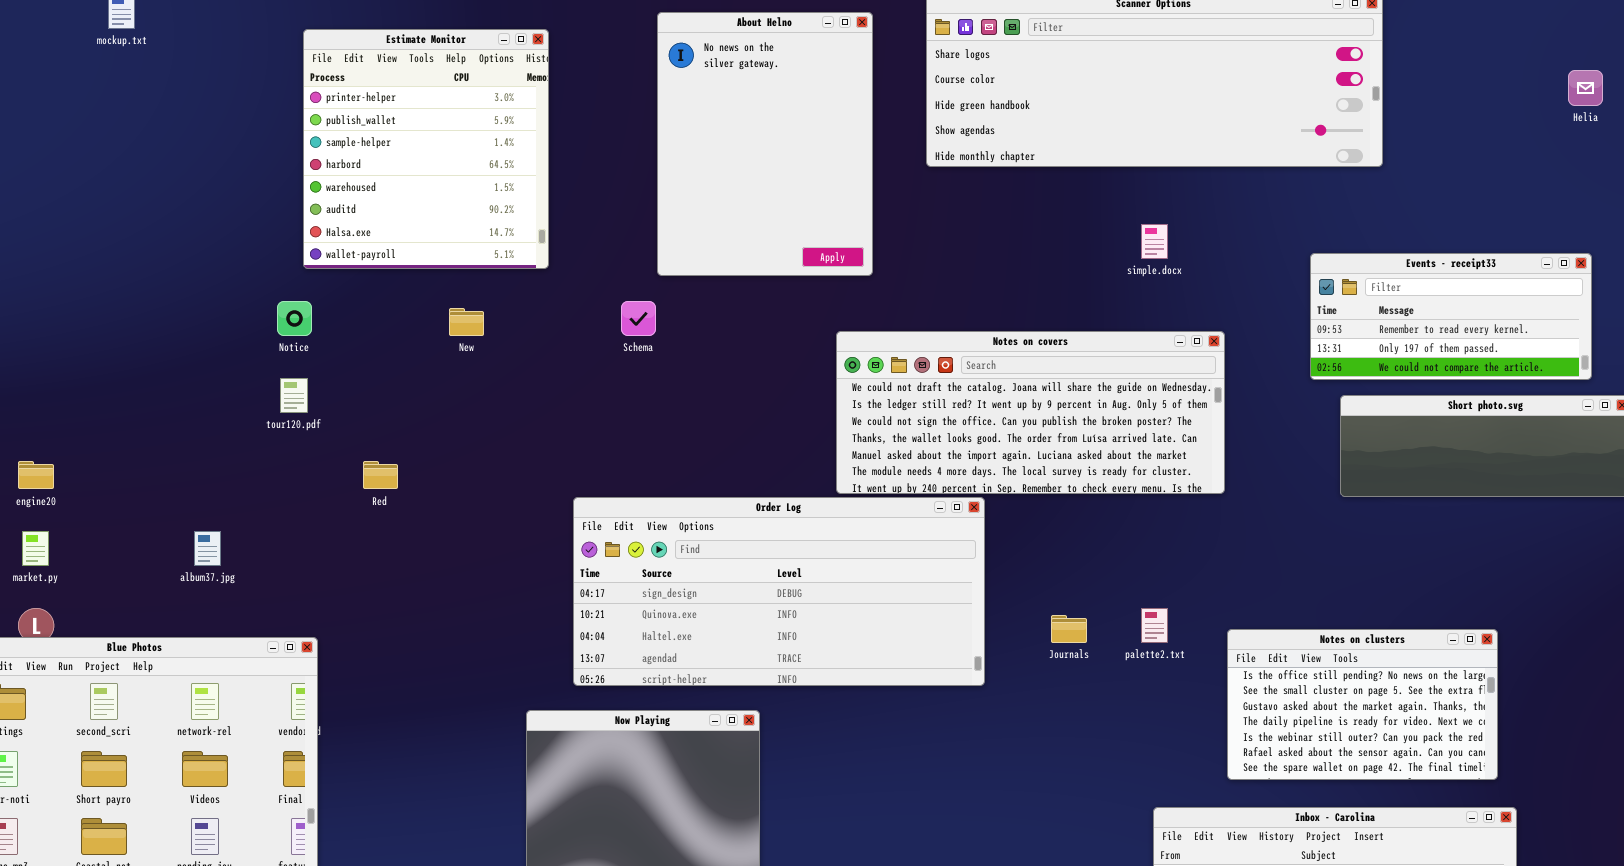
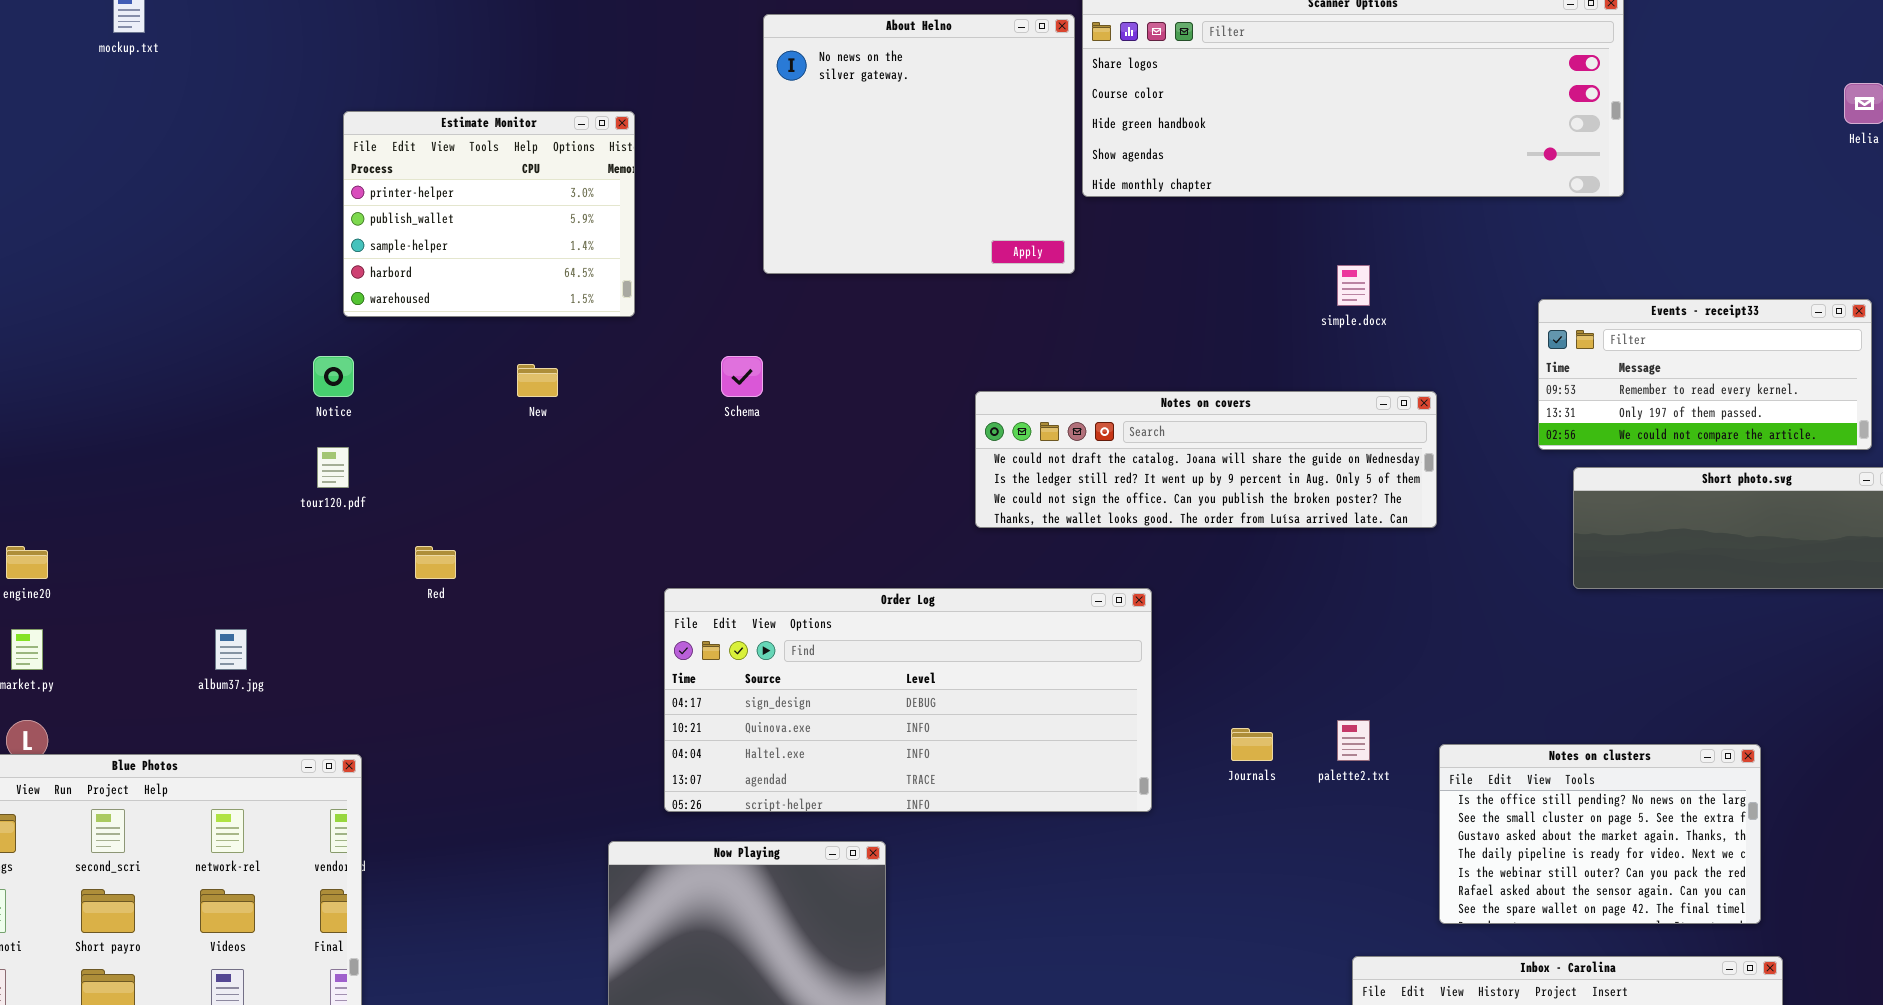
About Helno: [657,12,873,276] -> [763,14,1075,274], resized
Estimate Monitor: [303,29,549,269] -> [343,111,635,317], resized
Notes on covers: [836,331,1225,494] -> [975,391,1437,528], resized

